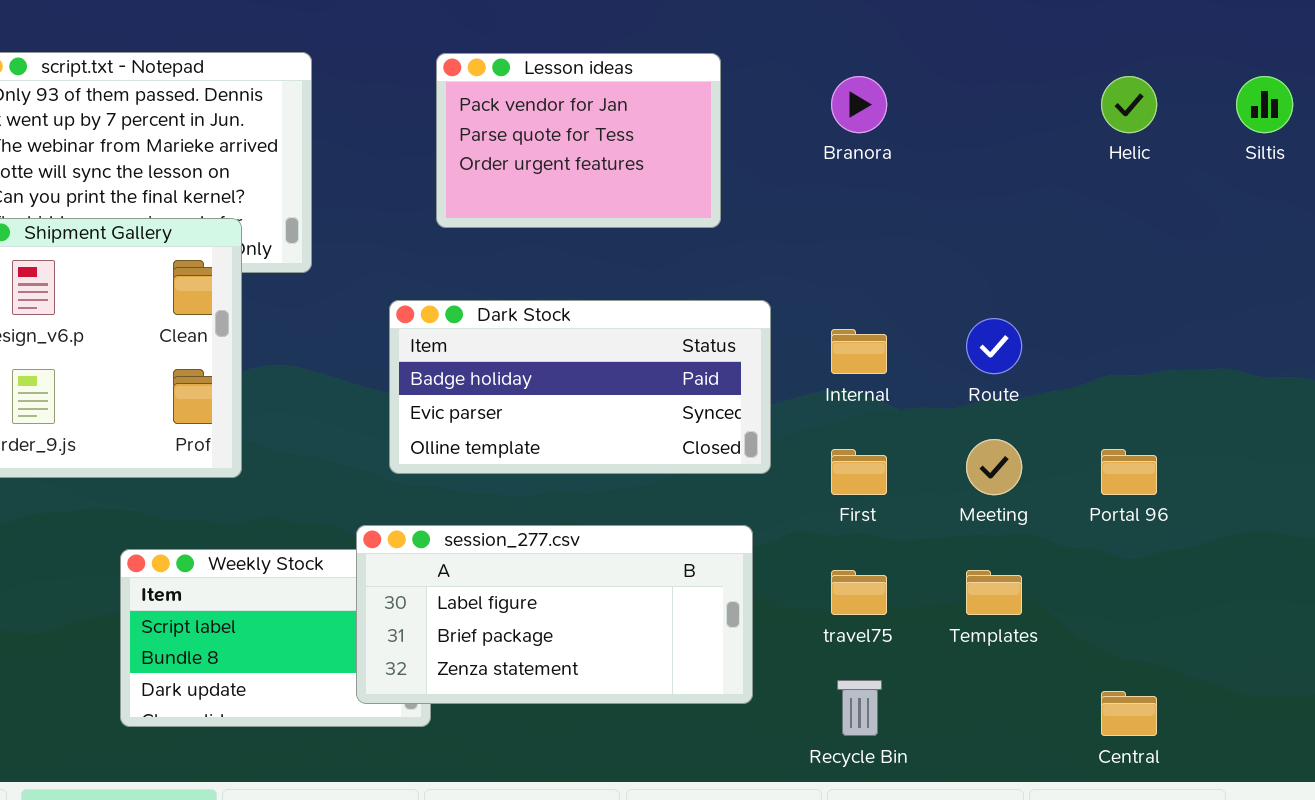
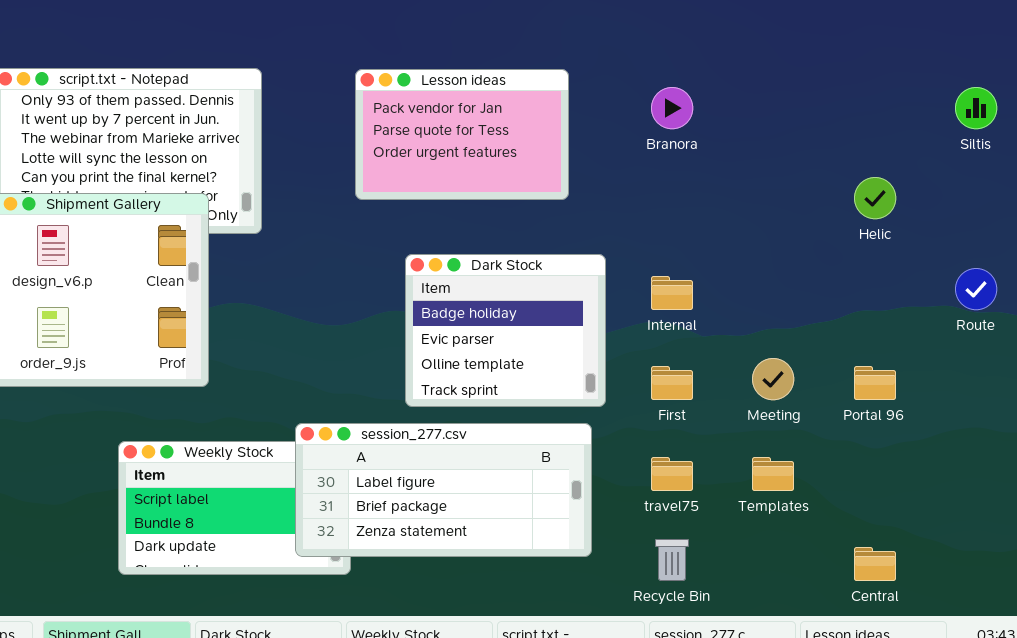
Helic: [1101,76,1157,133] -> [854,177,896,219], moved
Dark Stock: [389,300,771,474] -> [405,254,606,407], resized
Route: [966,318,1022,374] -> [955,268,997,310], moved

